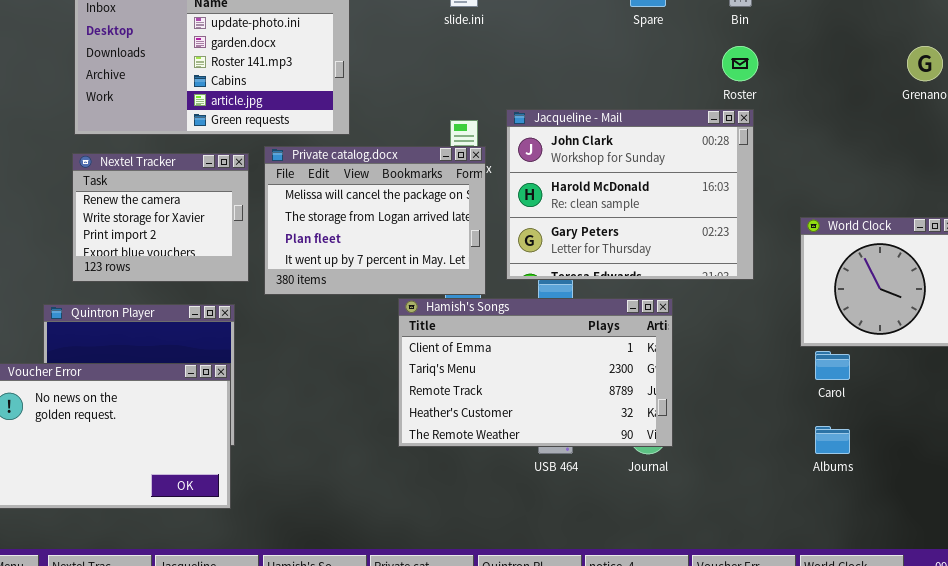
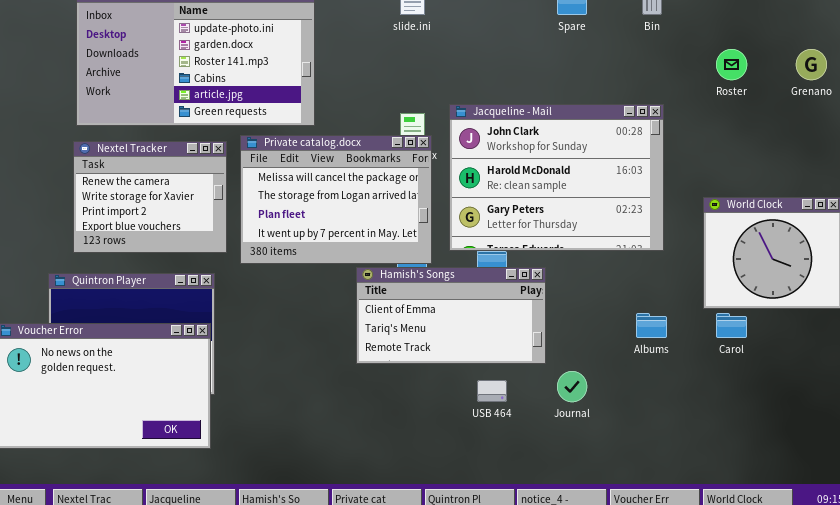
Roster: [722,46,758,81] -> [716,49,747,80], moved
Hamish's Songs: [398,298,673,447] -> [356,267,546,364], resized
Albums: [815,426,850,454] -> [636,313,667,338], moved

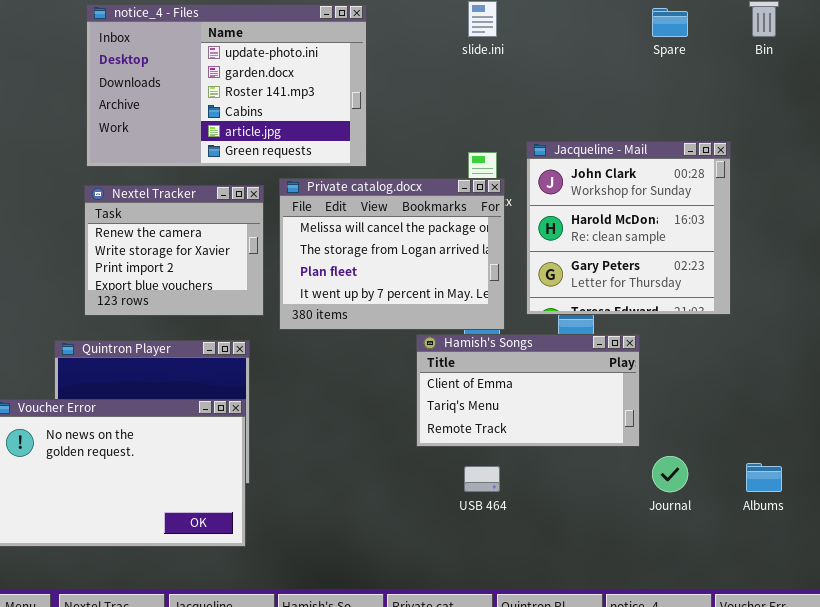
Jacqueline - Mail: [449,104,664,251] -> [526,141,731,315], resized
Albums: [636,313,667,338] -> [746,463,782,492], moved
USB 464: [477,380,507,402] -> [464,466,500,492], moved

